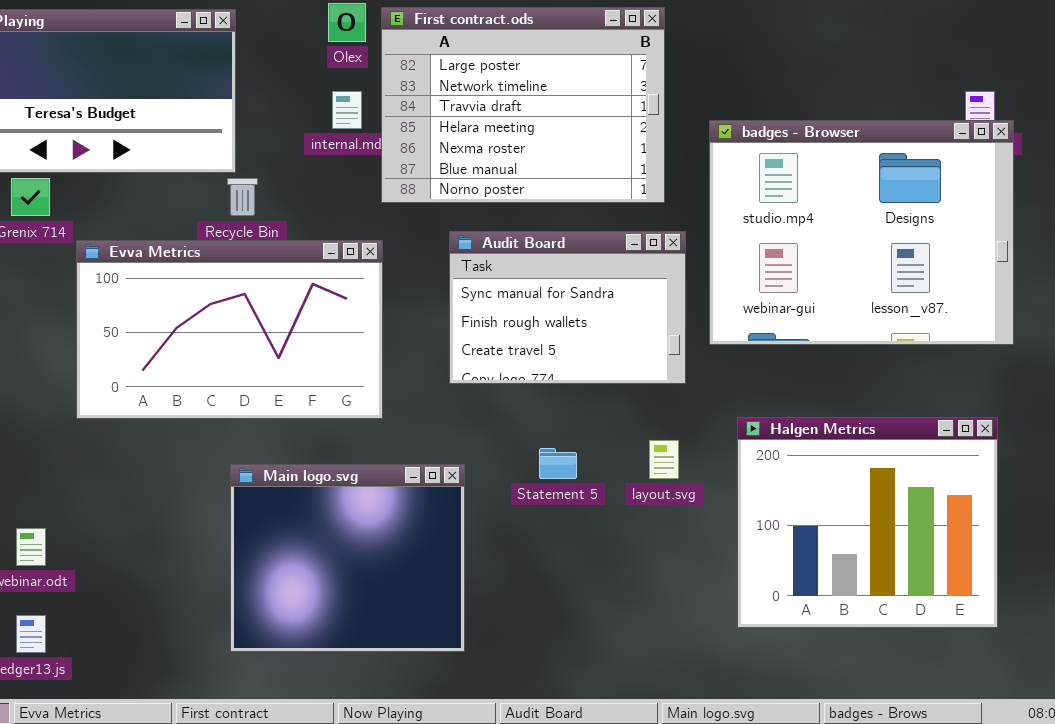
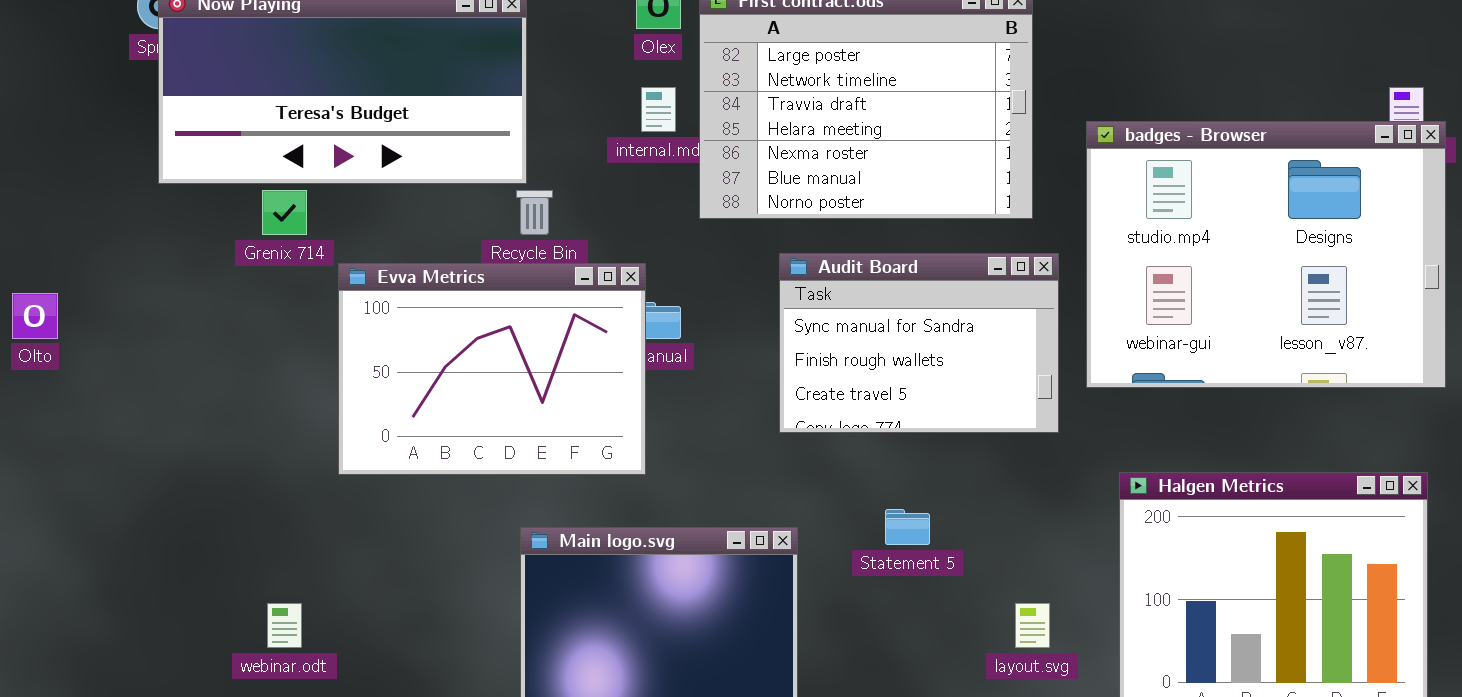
Evva Metrics: [76,240,383,419] -> [338,263,646,475], resized
layout.svg: [649,440,679,479] -> [1015,603,1050,648], moved

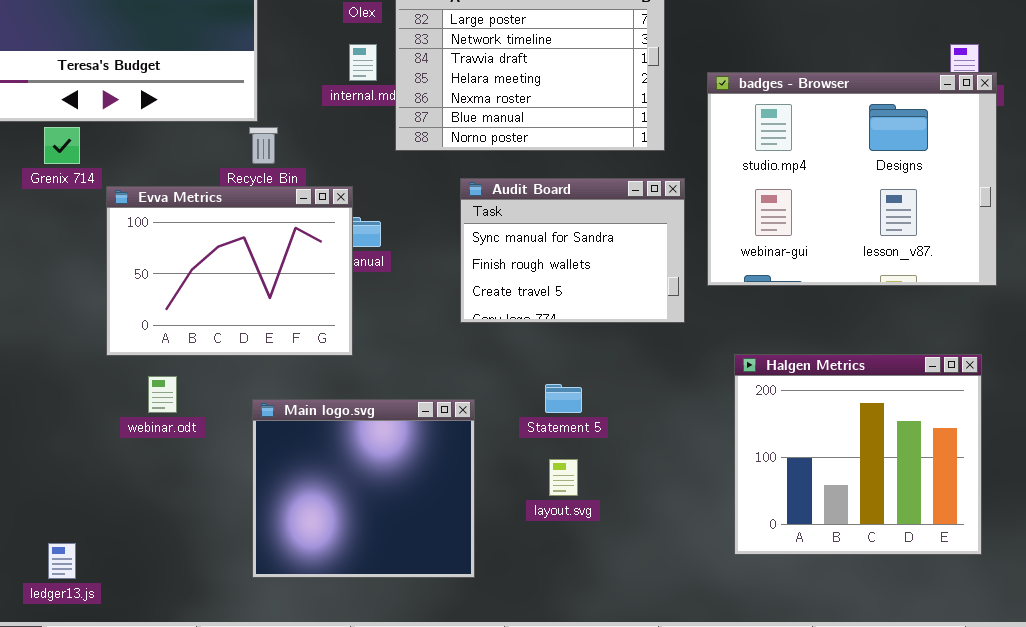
webinar.odt: [267,603,302,648] -> [148,376,177,413], moved
layout.svg: [1015,603,1050,648] -> [549,459,578,496], moved

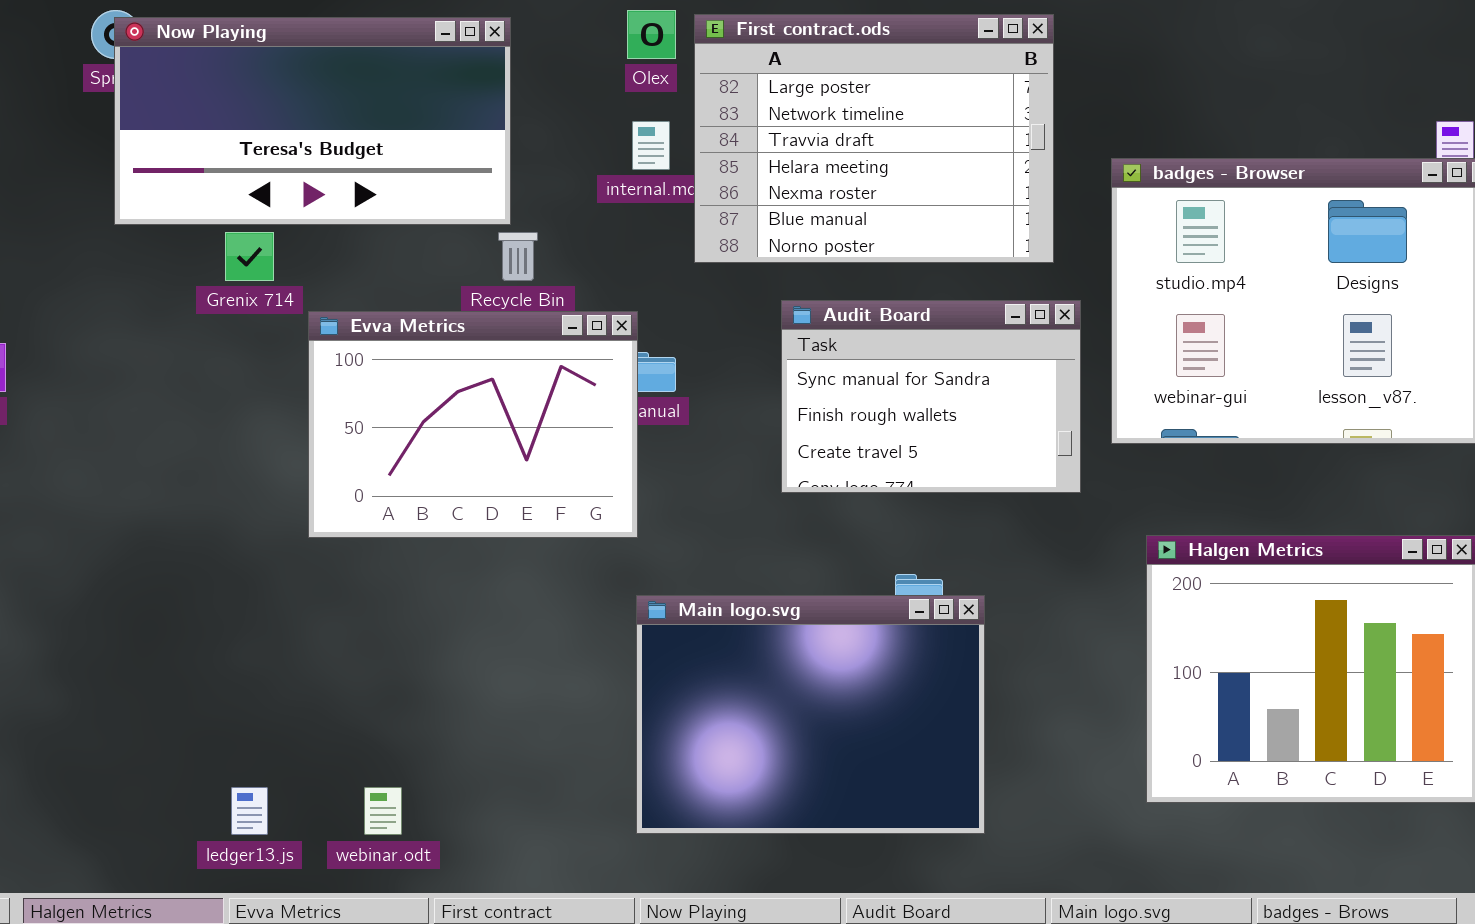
webinar.odt: [148,376,177,413] -> [364,787,402,835], moved
Main logo.svg: [252,399,475,578] -> [636,595,985,834], moved, resized

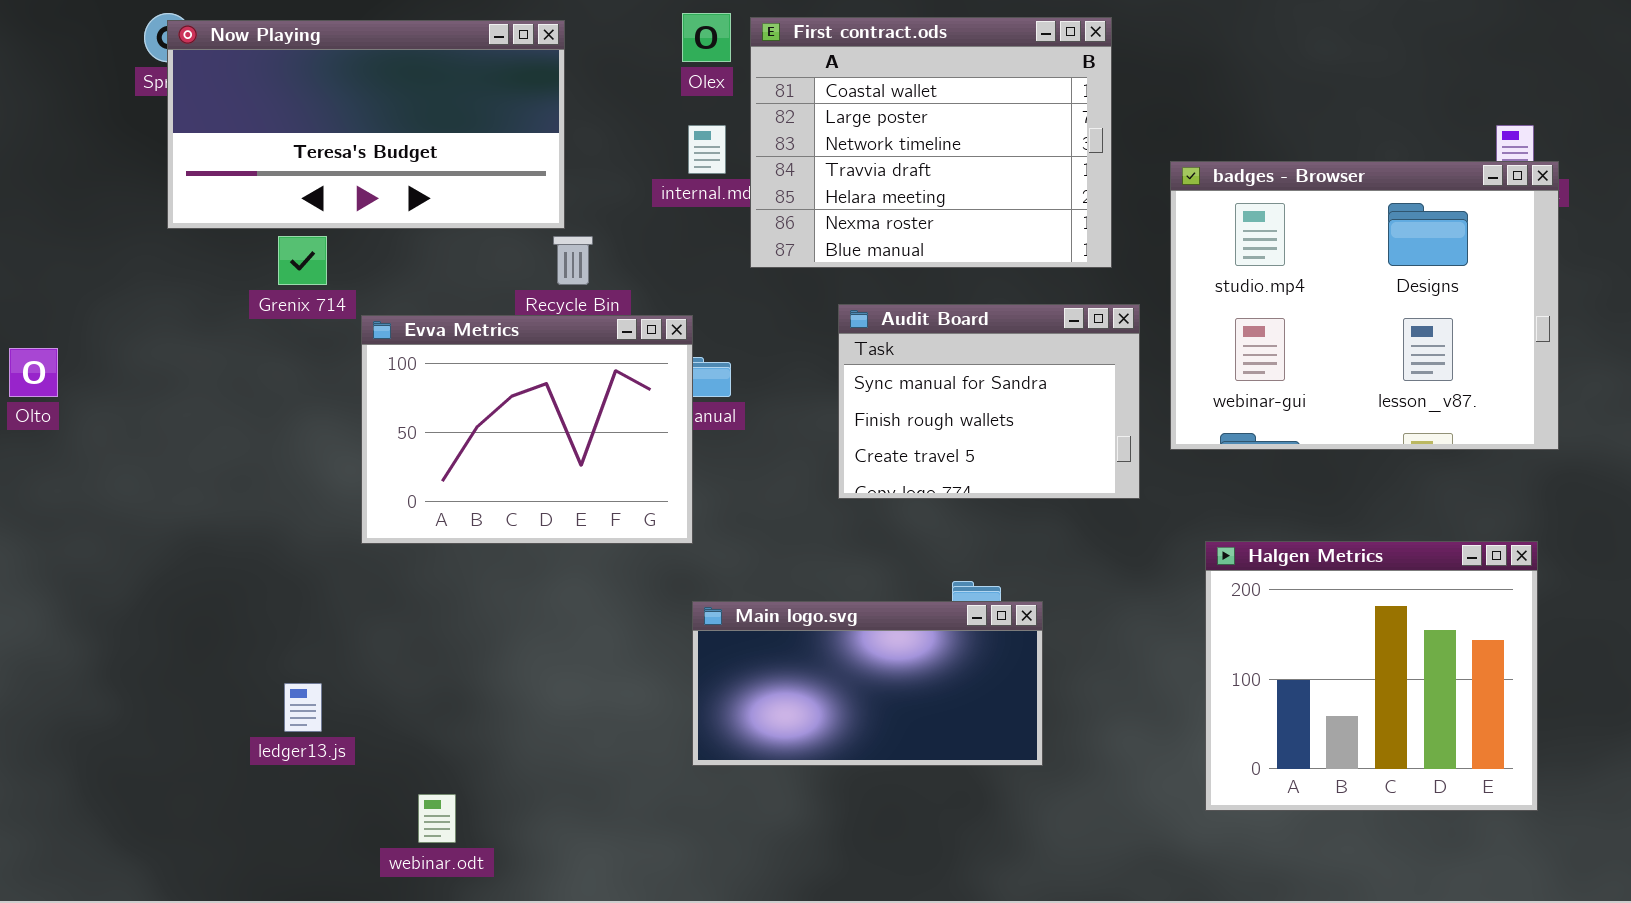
First contract.ods: [694,14,1054,263] -> [750,17,1112,268], scrolled up 1 row
Main logo.svg: [636,595,985,834] -> [692,601,1043,766], resized
ledger13.js: [231,787,268,835] -> [284,683,322,732], moved

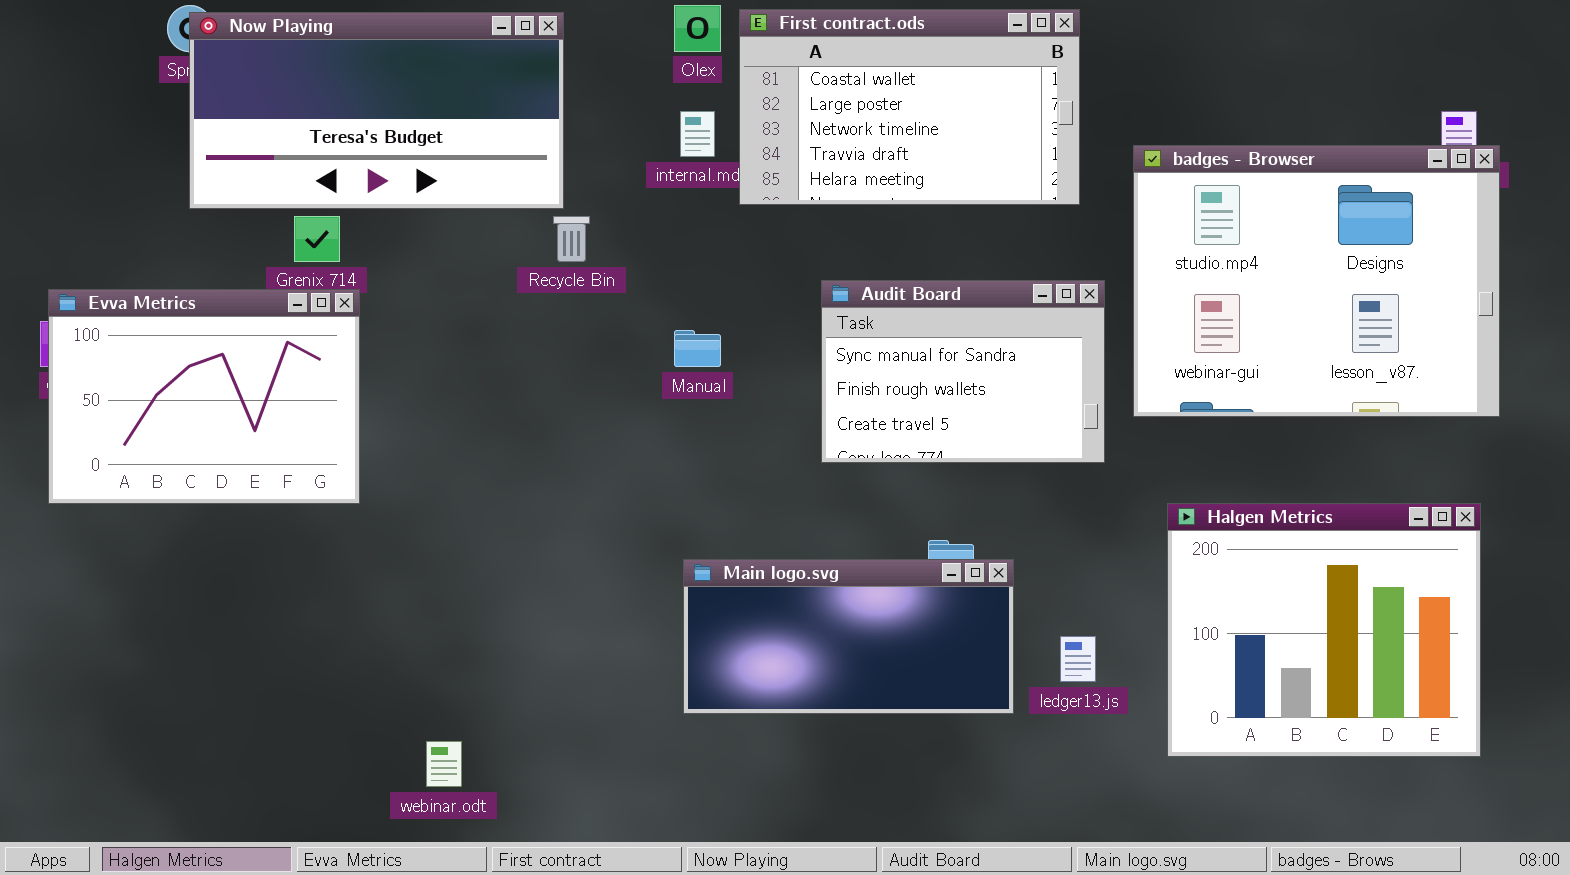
First contract.ods: [750,17,1112,268] -> [739,9,1080,205], resized
Evva Metrics: [361,315,693,544] -> [48,289,360,504], moved
ledger13.js: [284,683,322,732] -> [1060,636,1096,682], moved

